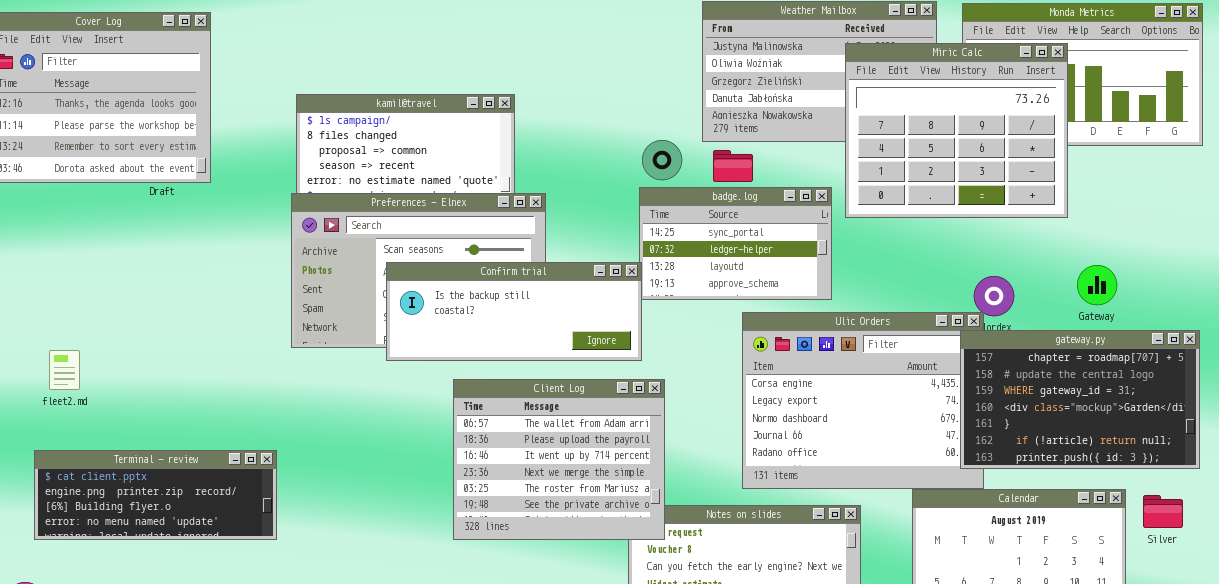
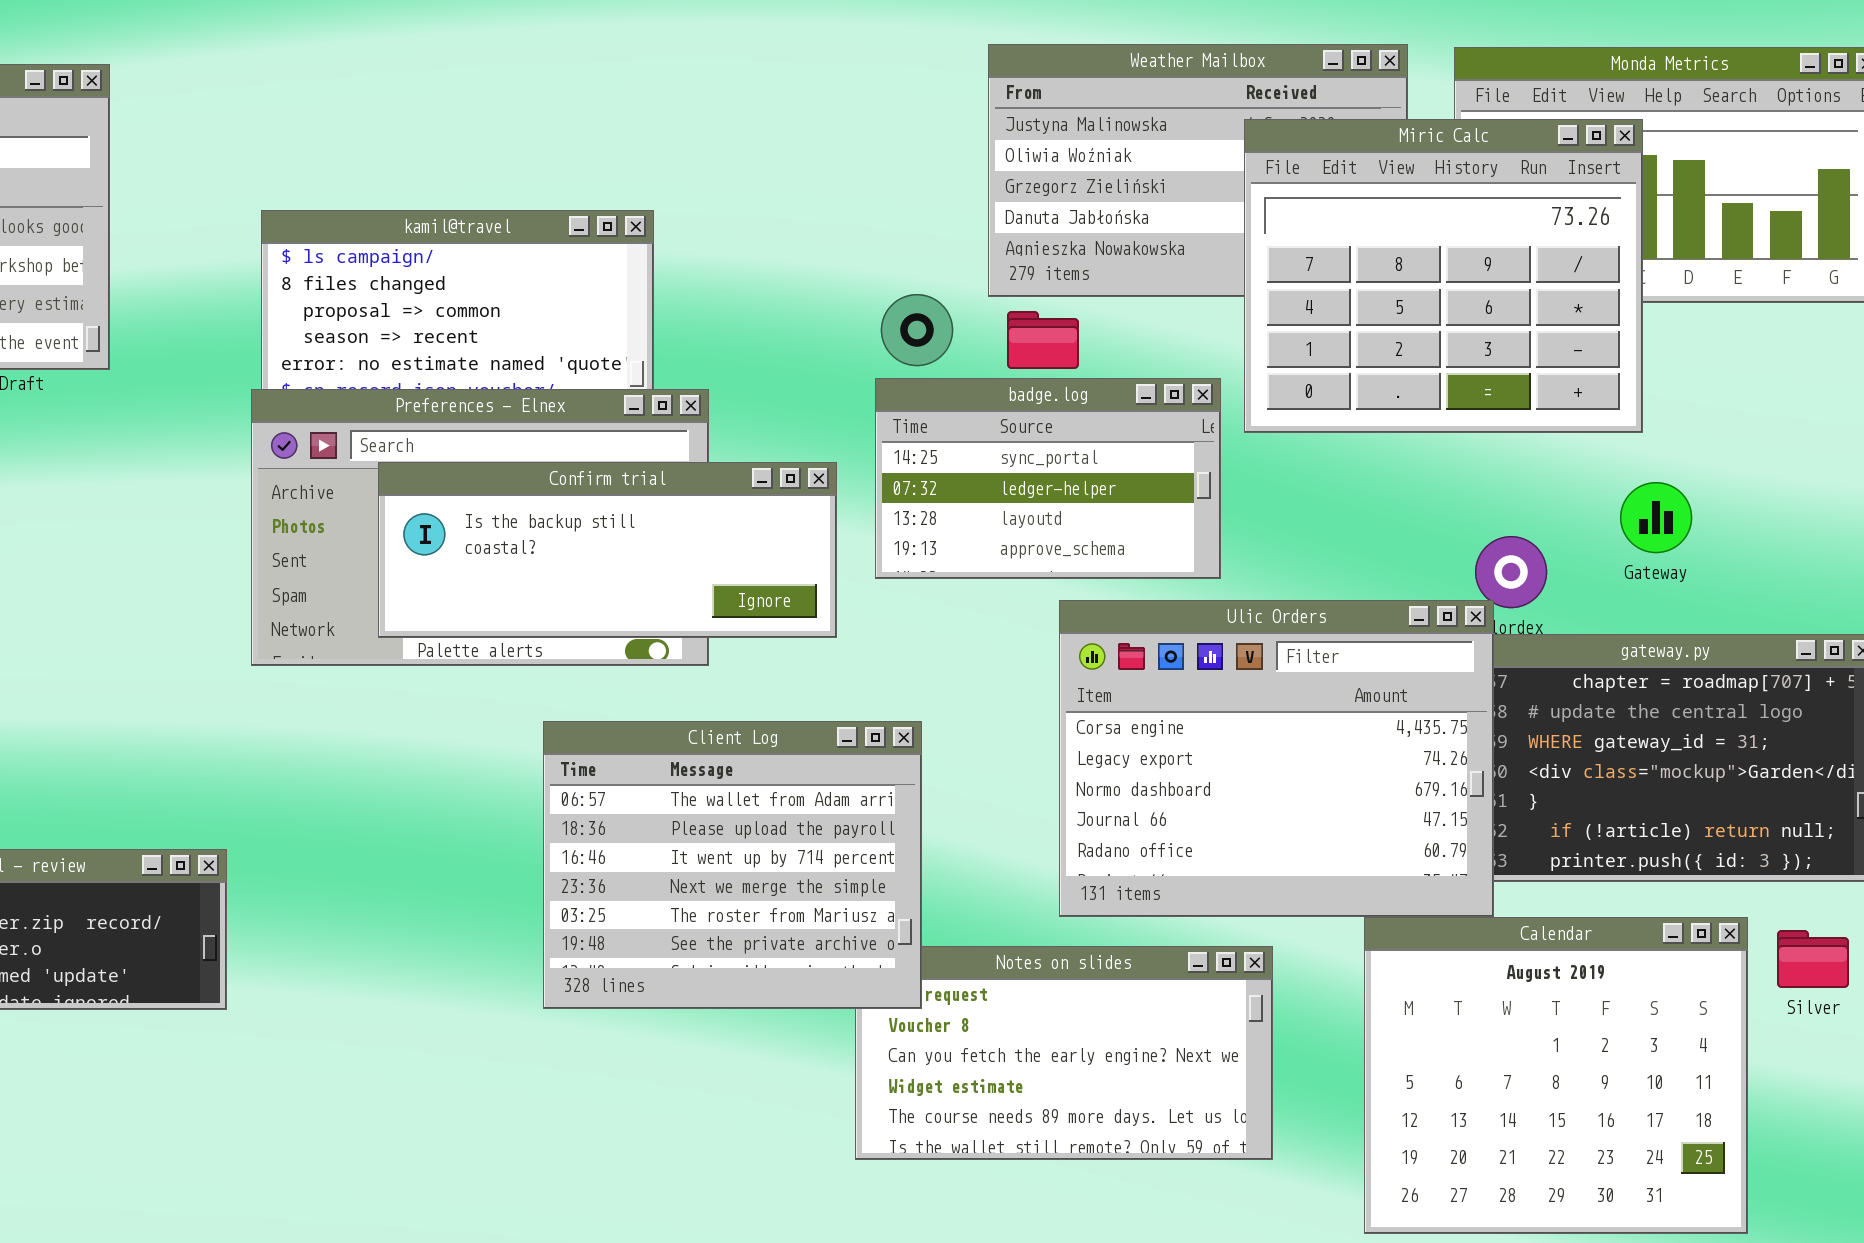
Confirm trial: [386,262,642,361] -> [378,462,837,638], moved
Gateway: [1077,265,1117,305] -> [1620,482,1692,553], moved
Ulic Orders: [742,312,984,489] -> [1059,600,1494,917], raised

